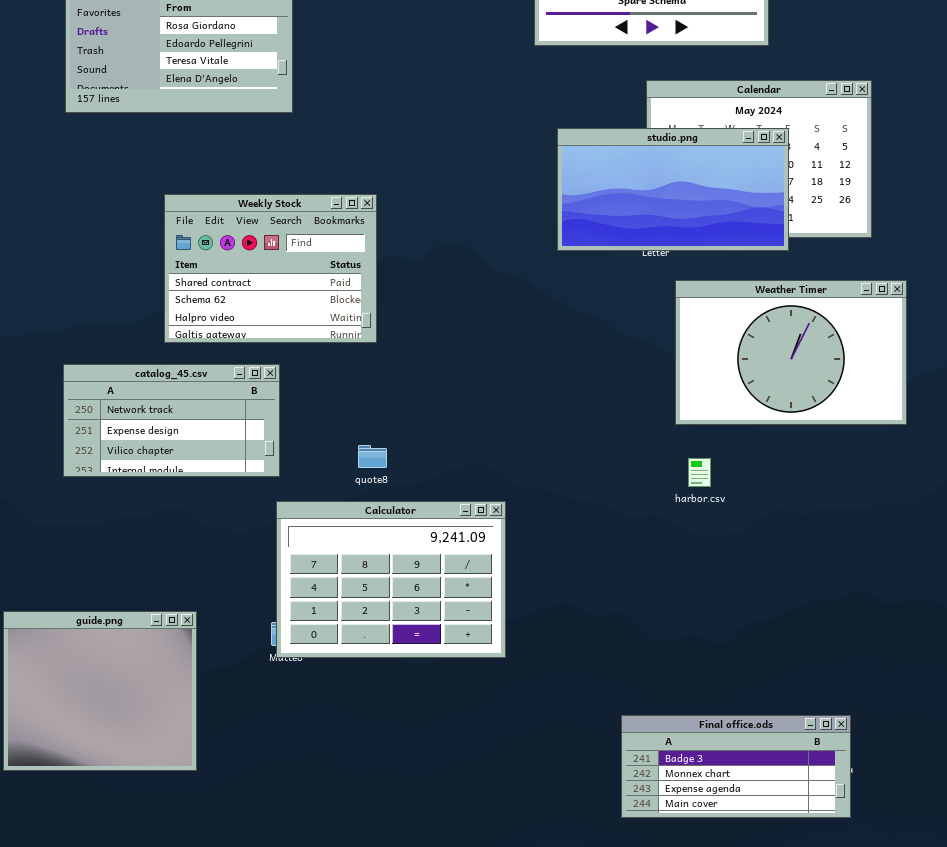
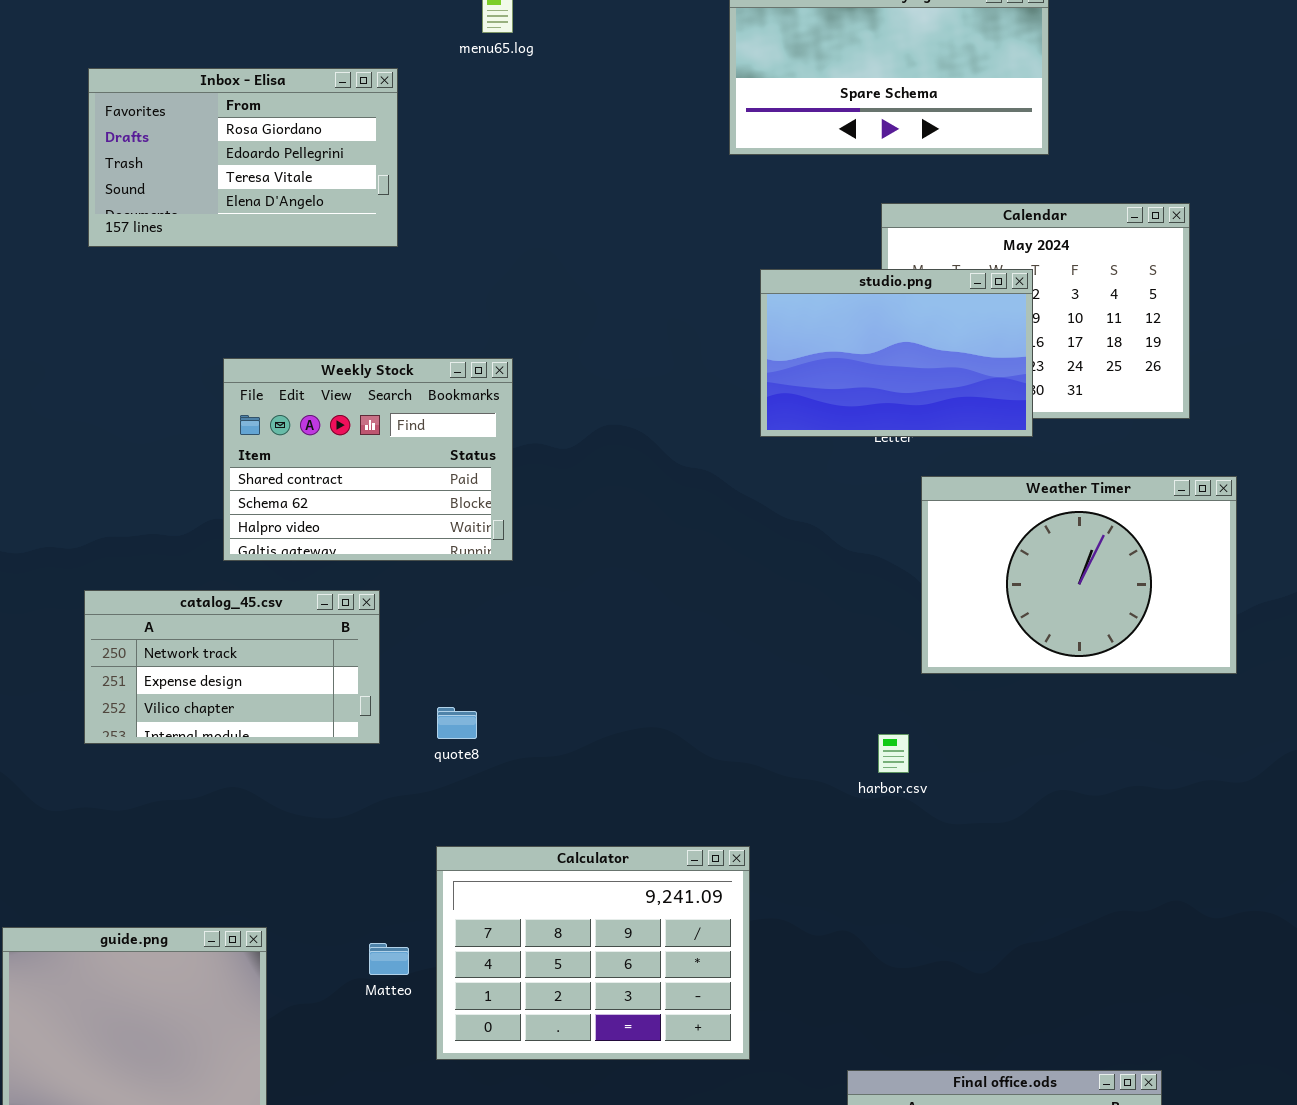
studio.png: [557,128,789,251] -> [760,269,1033,437], resized
quote8: [358,445,387,468] -> [437,707,477,739], moved
harbor.csv: [688,458,711,487] -> [878,734,909,773], moved
Calculator: [276,501,506,658] -> [436,846,750,1060], moved

